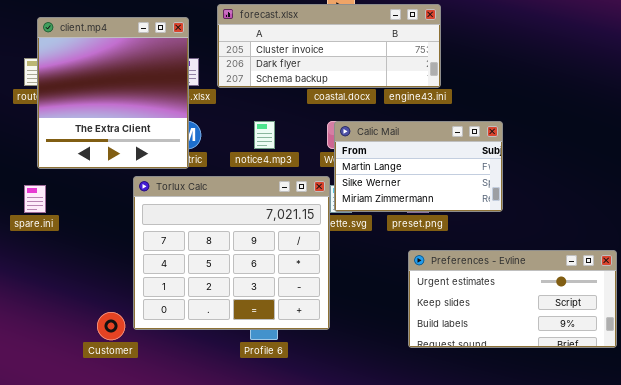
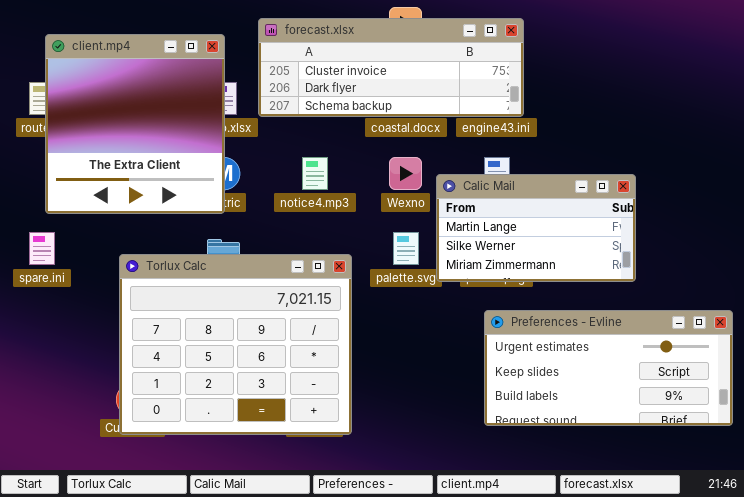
Calic Mail: [334,121,503,212] -> [436,174,636,282], moved
Torlux Calc: [133,176,330,330] -> [119,254,352,435], moved

